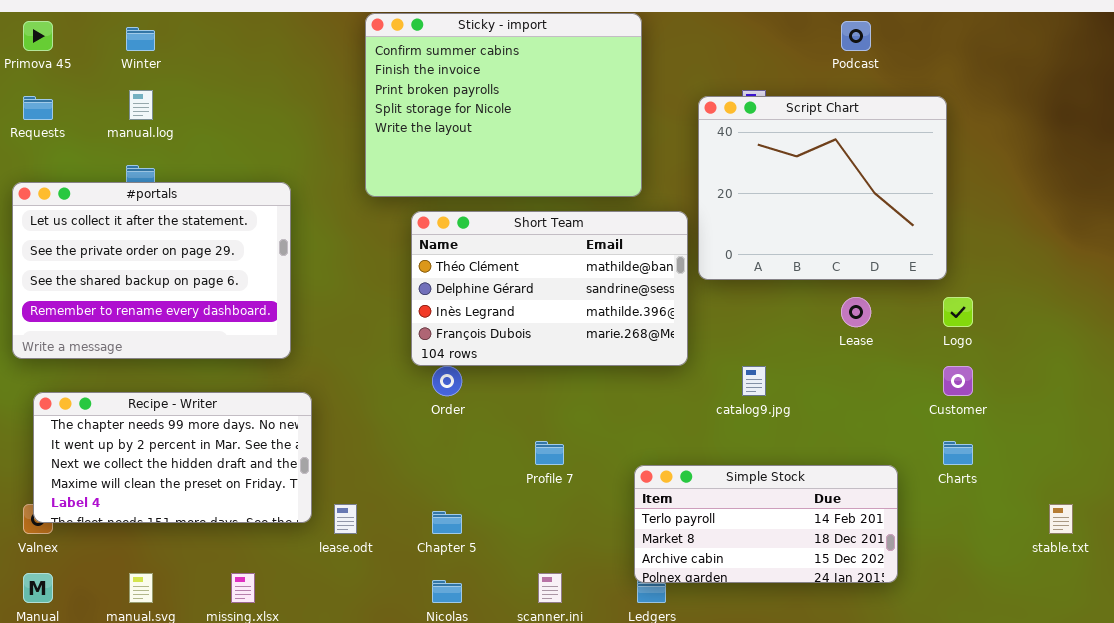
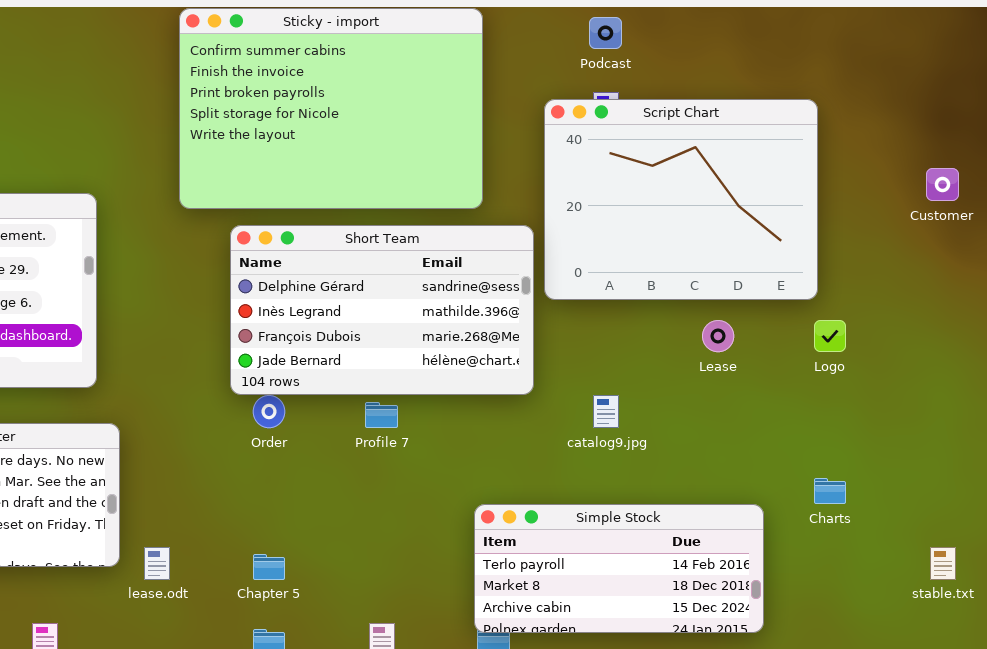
Podcast: [841,21,871,51] -> [589,17,622,49], moved
Short Team: [411,211,688,366] -> [230,225,534,395], scrolled down 1 row
Customer: [943,366,973,396] -> [926,168,959,201], moved
Profile 7: [535,441,564,465] -> [365,402,398,428], moved

